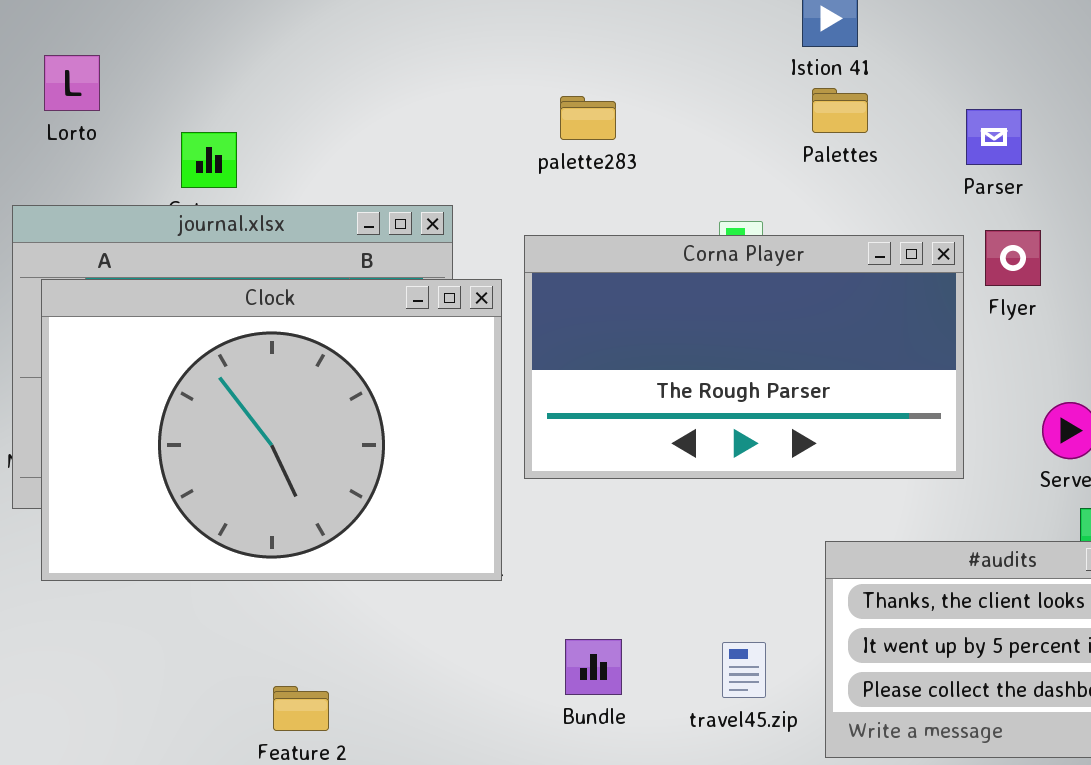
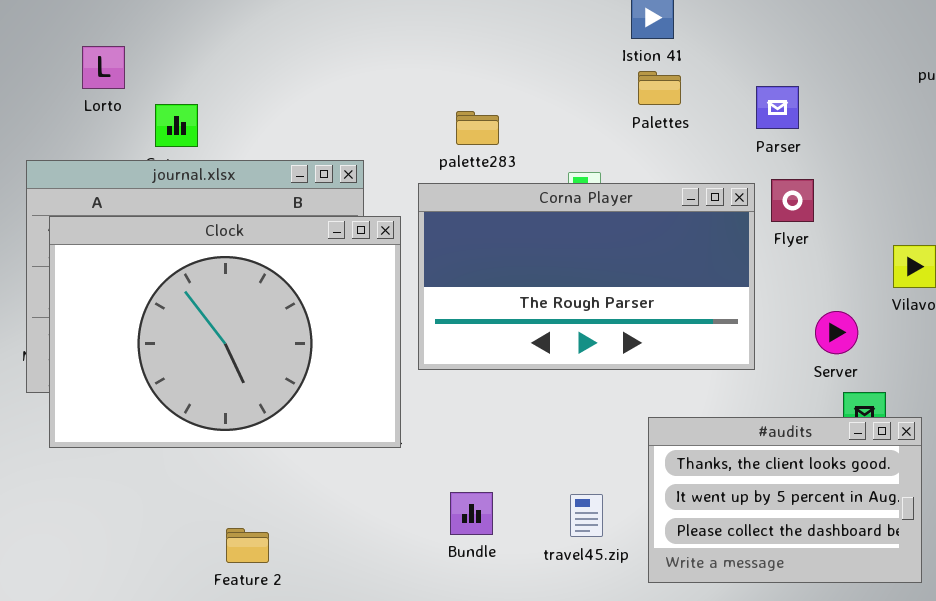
Lorto: [44,55,100,111] -> [82,46,125,89], moved
palette283: [560,96,616,140] -> [456,111,499,145], moved

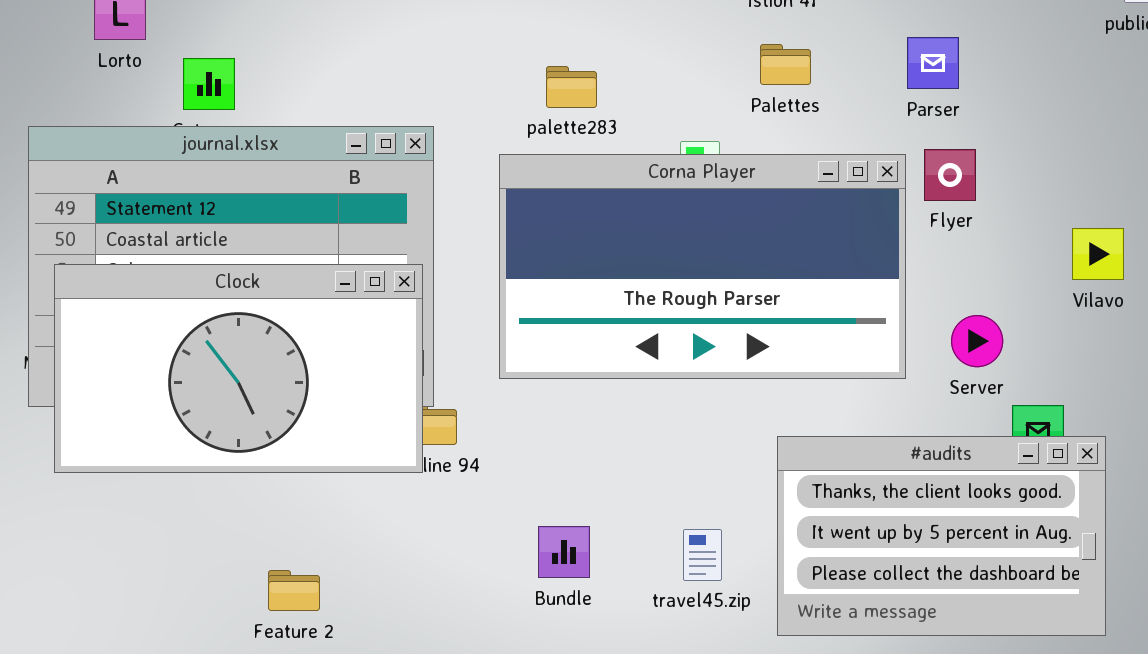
Palettes: [638,71,681,105] -> [760,44,811,85], moved
Clock: [49,216,401,448] -> [54,264,423,473], resized
Server: [815,311,858,354] -> [951,315,1003,367], moved

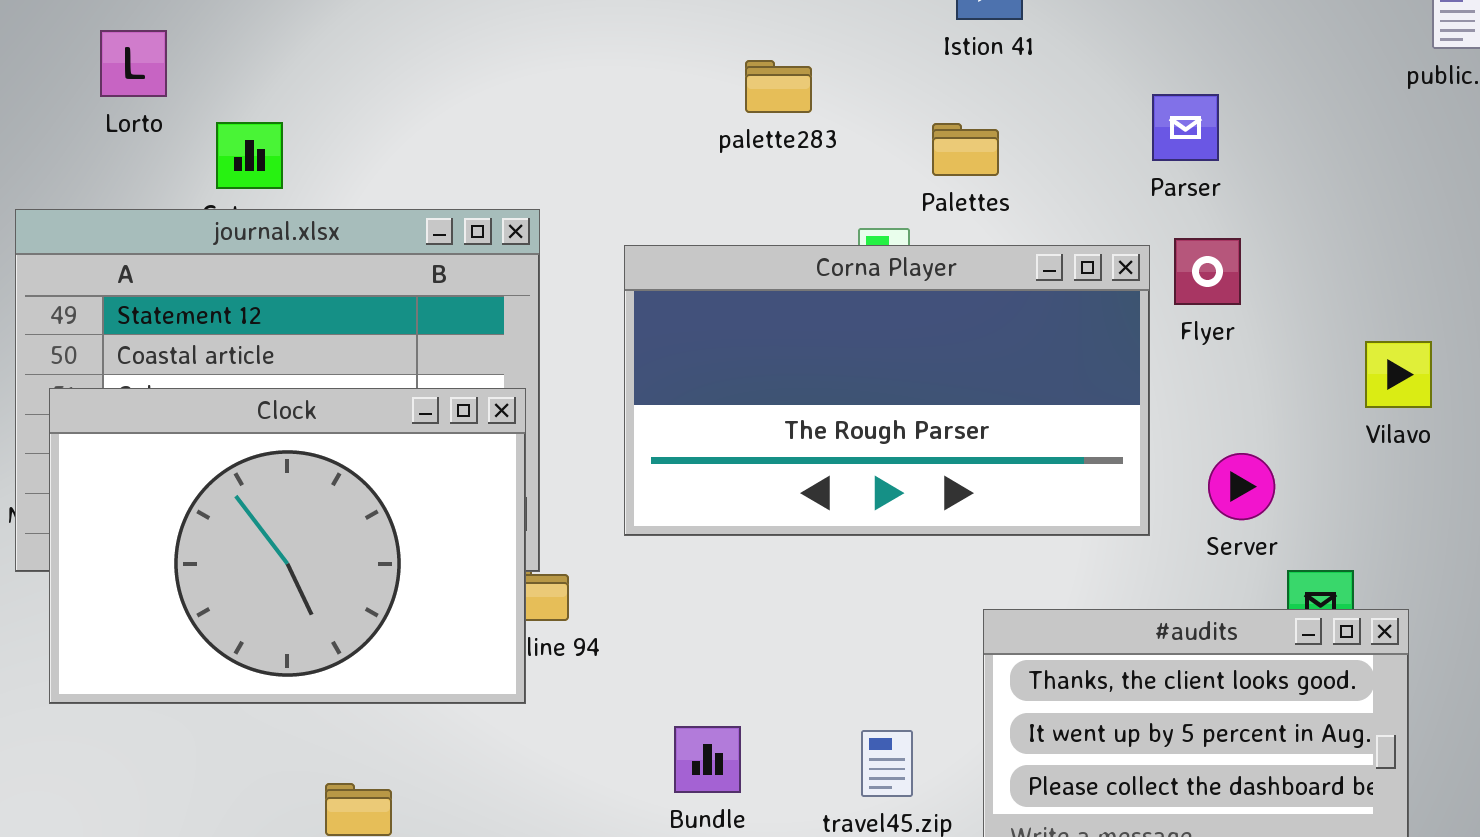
Palettes: [760,44,811,85] -> [932,123,999,176], moved
palette283: [546,66,597,108] -> [745,60,812,113], moved
Clock: [54,264,423,473] -> [49,388,526,704], resized

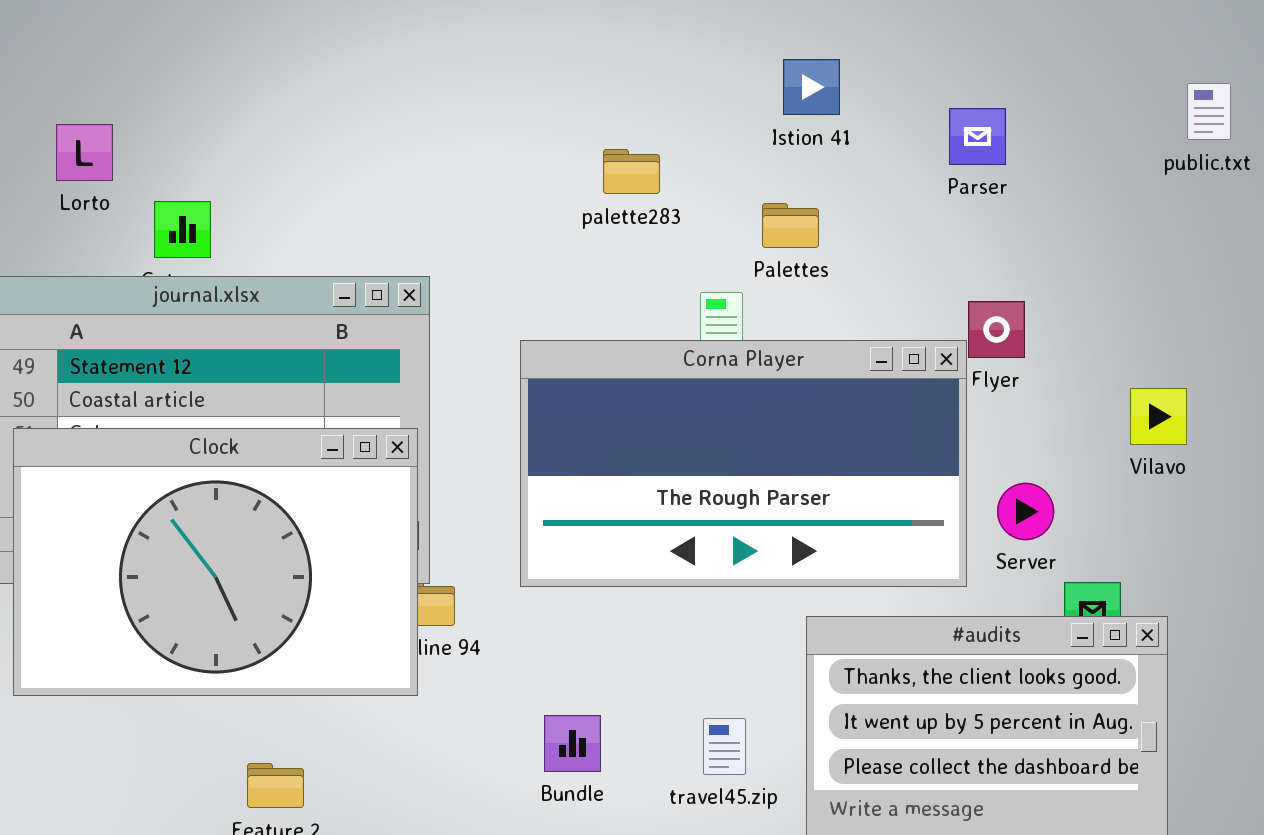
Parser: [1152,94,1219,161] -> [949,108,1006,165], moved
Corna Player: [624,245,1150,536] -> [520,340,967,587], moved

